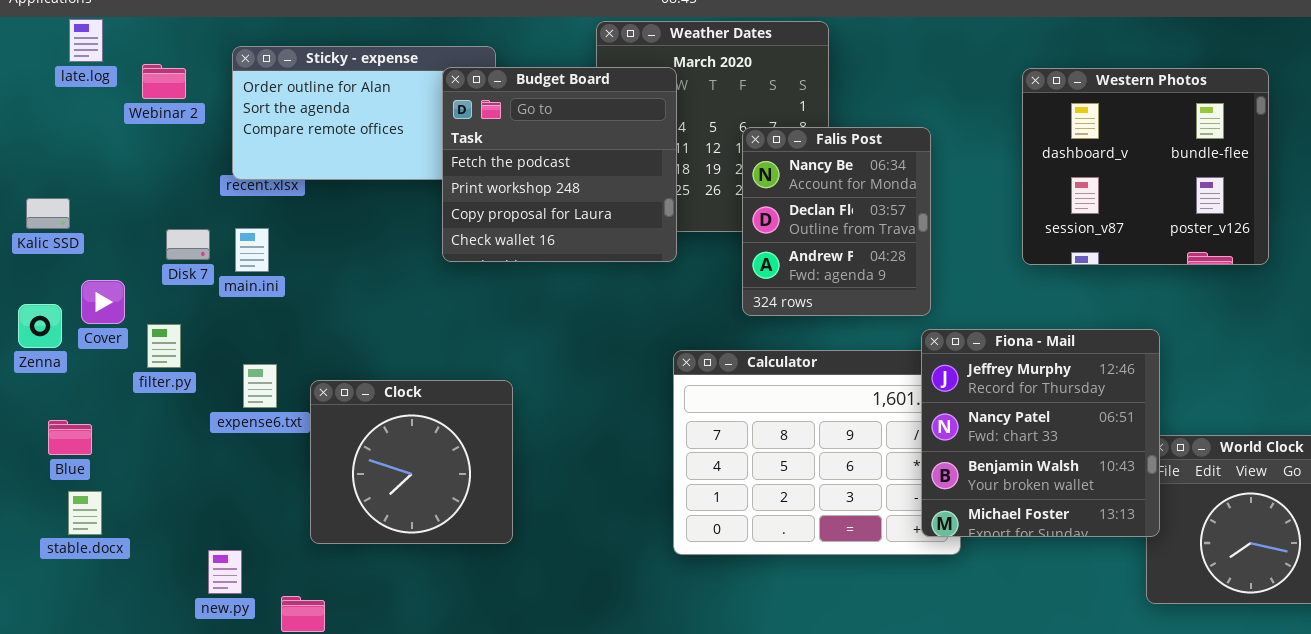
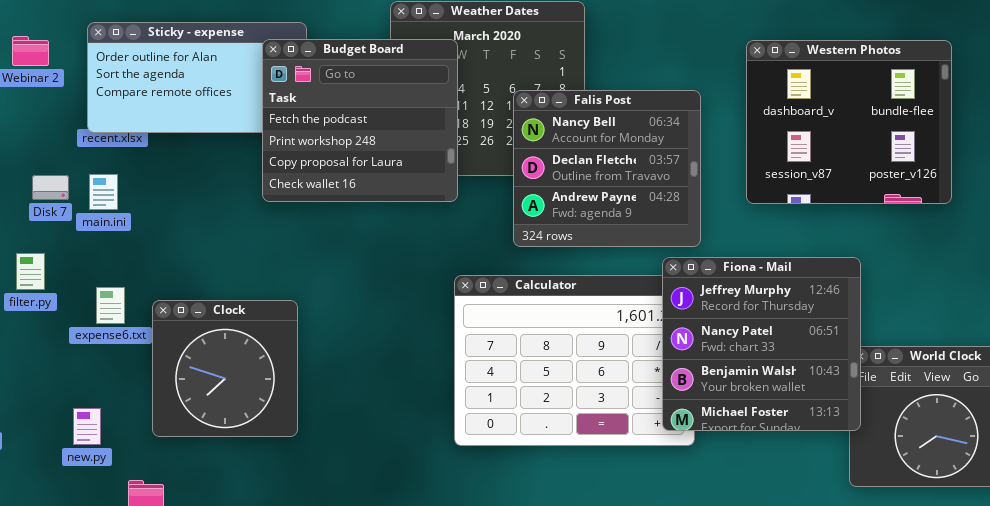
Falis Post: [742,127,931,316] -> [513,90,701,247], resized
Clock: [310,380,513,544] -> [152,300,298,437], resized
new.py: [208,550,242,594] -> [73,408,101,445], moved

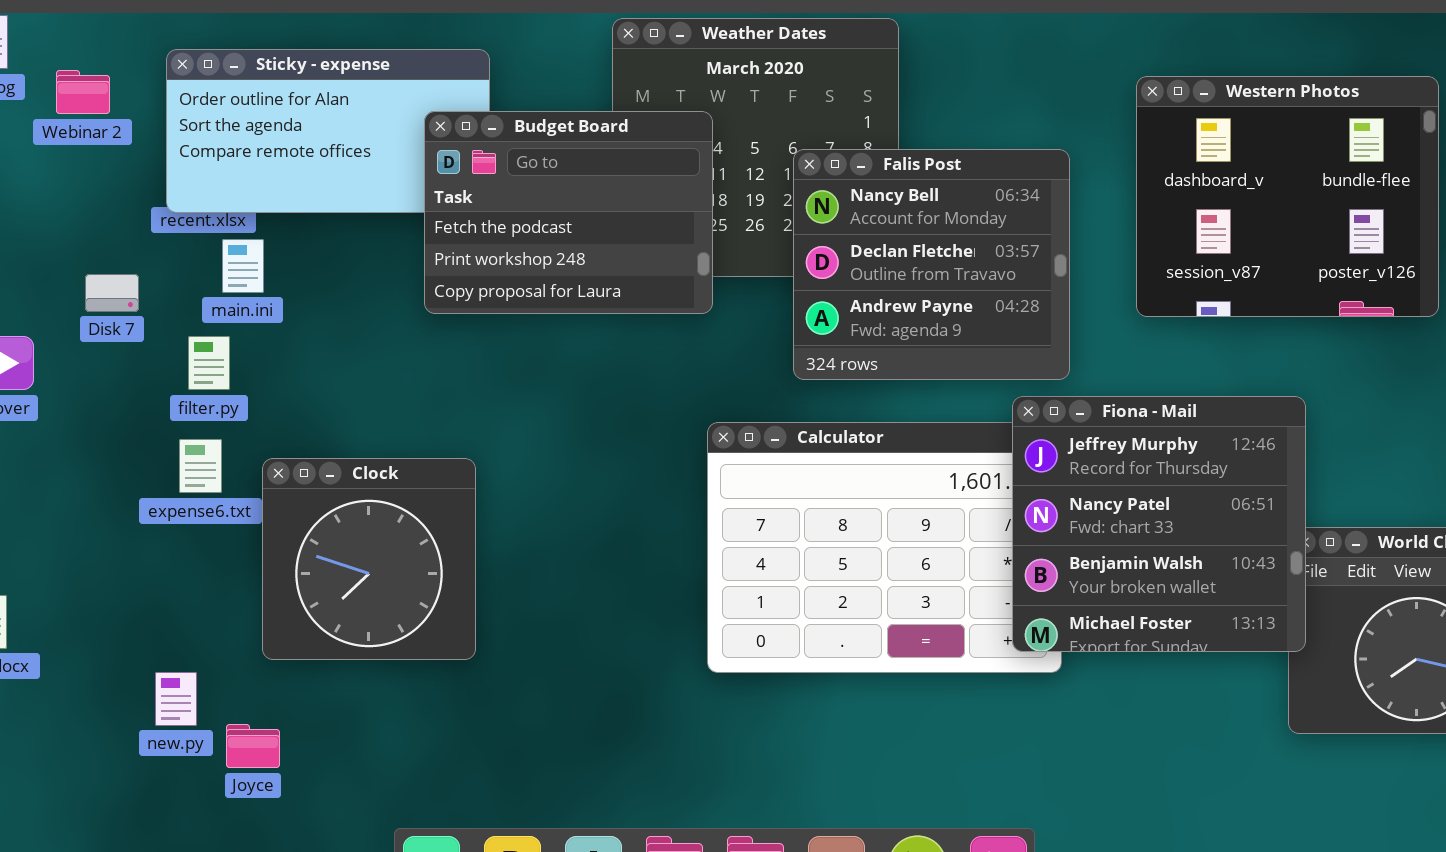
Budget Board: [262,39,458,202] -> [424,111,713,314], resized
main.ini: [89,174,118,210] -> [222,239,264,293], moved
filter.py: [16,253,45,290] -> [188,336,230,390], moved
new.py: [73,408,101,445] -> [155,672,197,726], moved

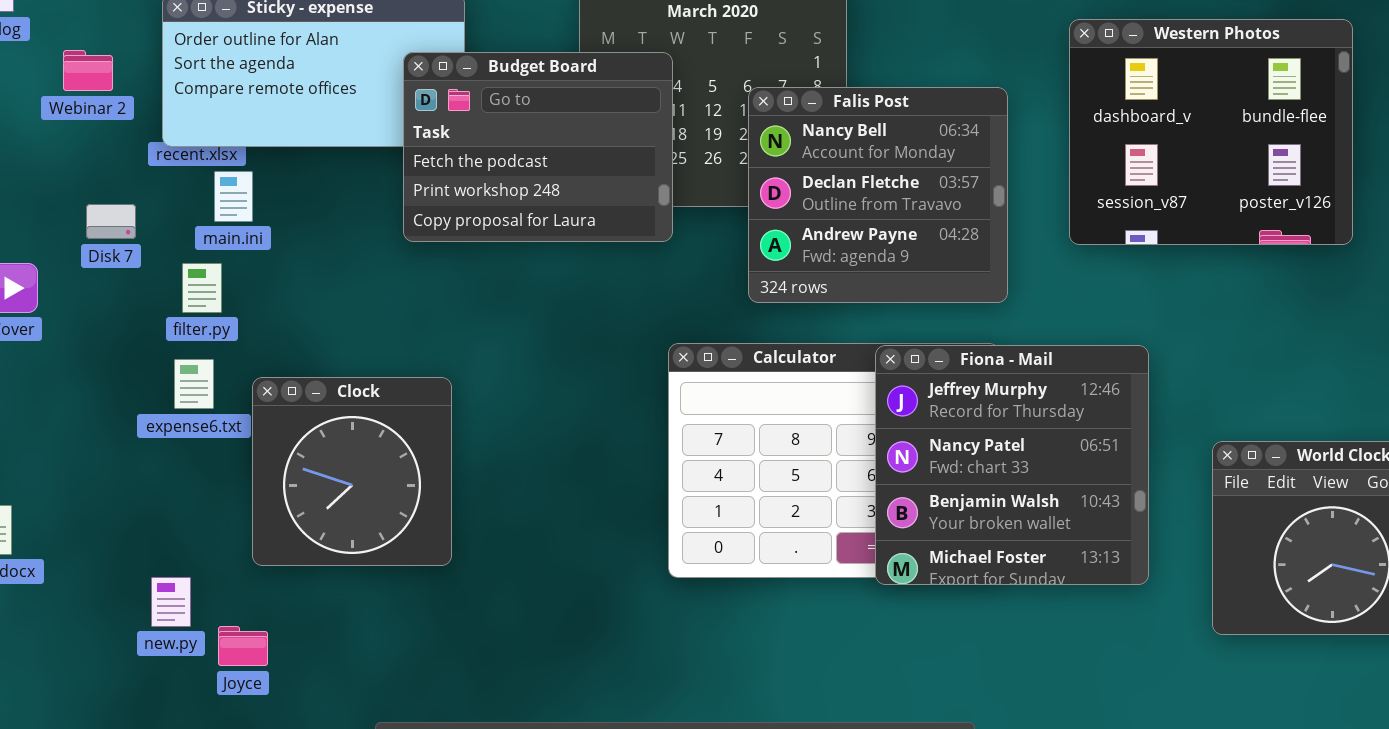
Webinar 2: [56,70,110,114] -> [63,50,113,91], moved
Fiona - Mail: [1012,396,1306,652] -> [875,345,1149,585], moved

